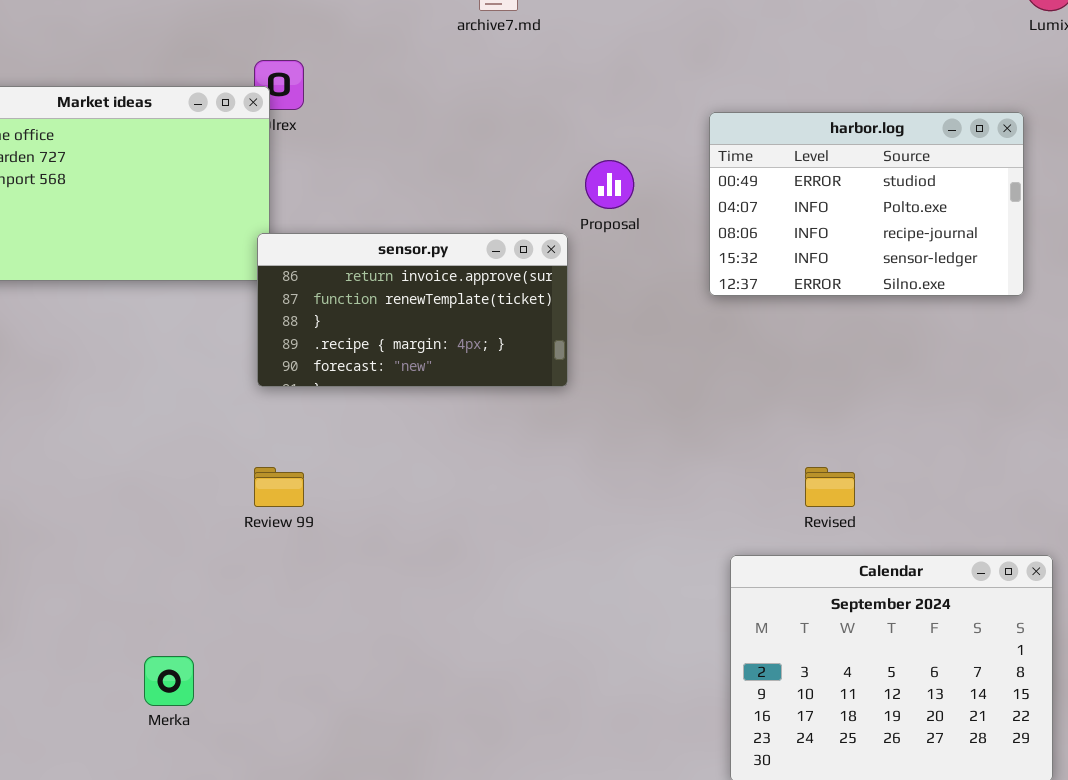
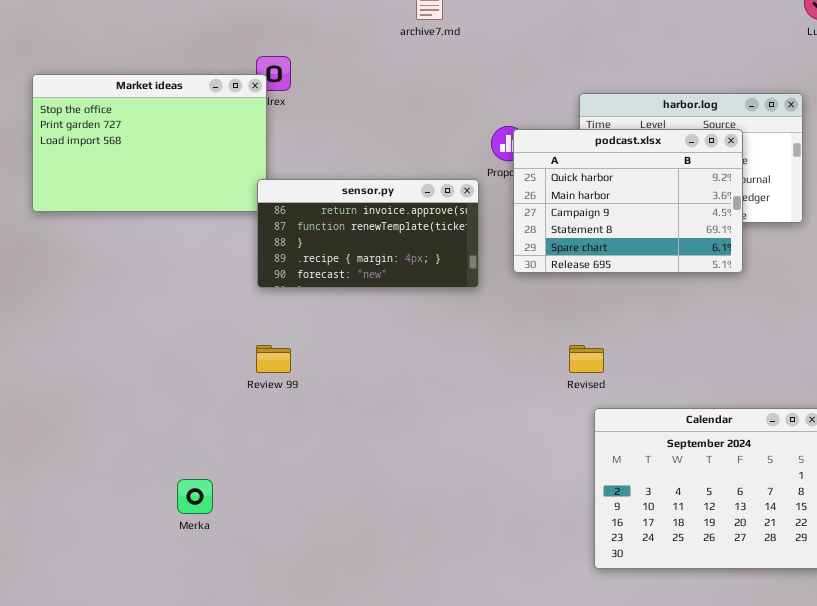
podcast.xlsx: none -> [513,129,743,273], opened
Revised: [805,467,855,507] -> [569,345,604,373], moved

